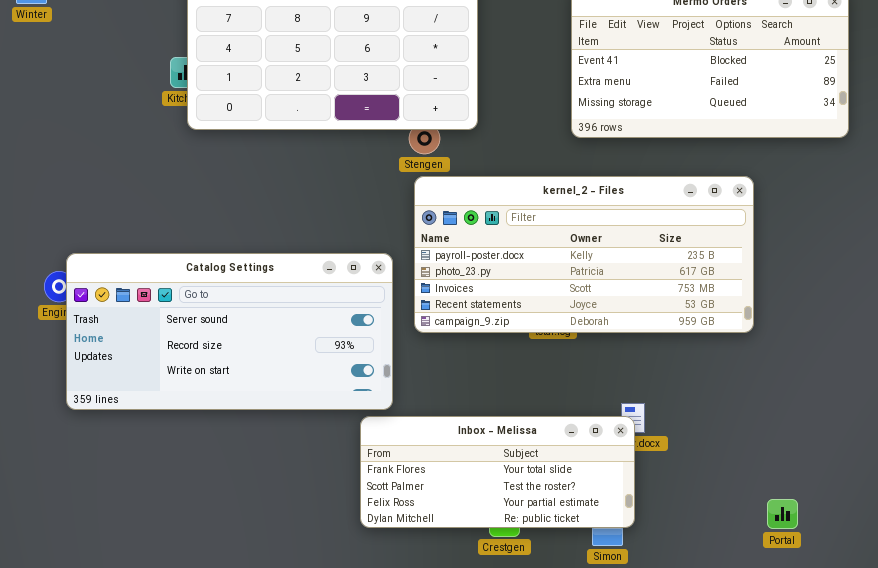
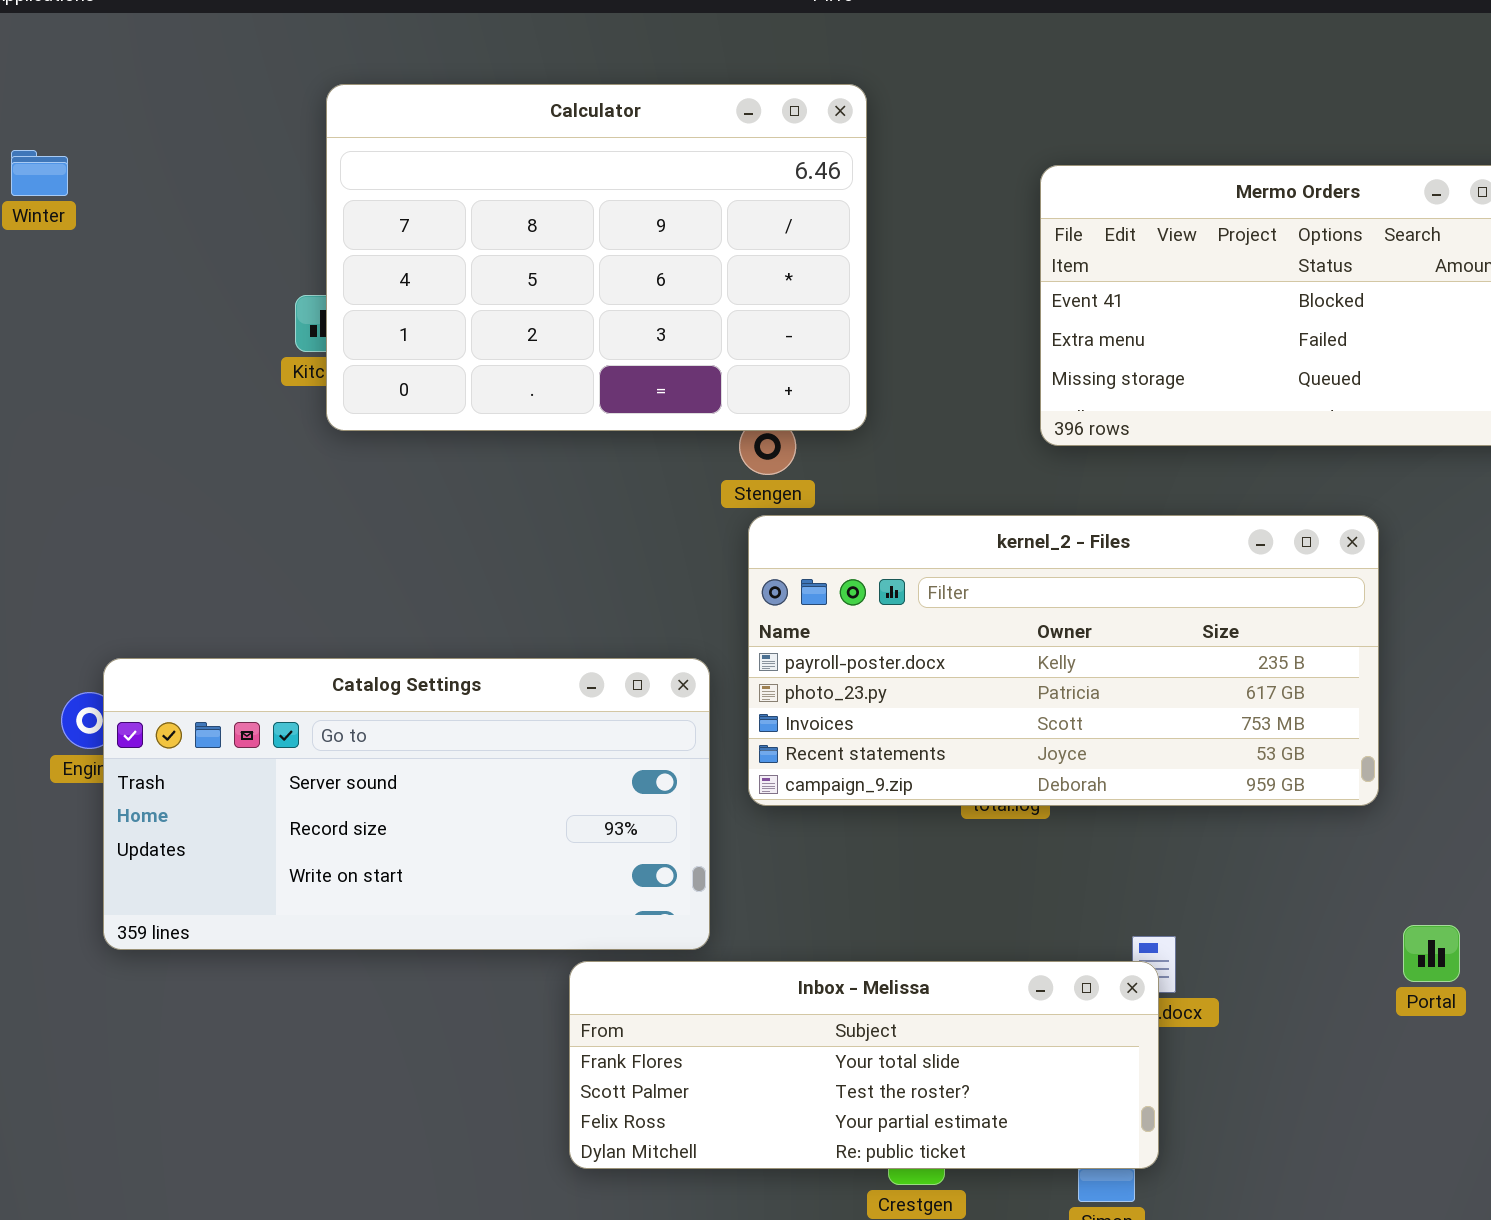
Inbox - Melissa: [360,416,635,528] -> [569,961,1159,1169], resized
Portal: [767,499,798,529] -> [1403,925,1460,982], moved

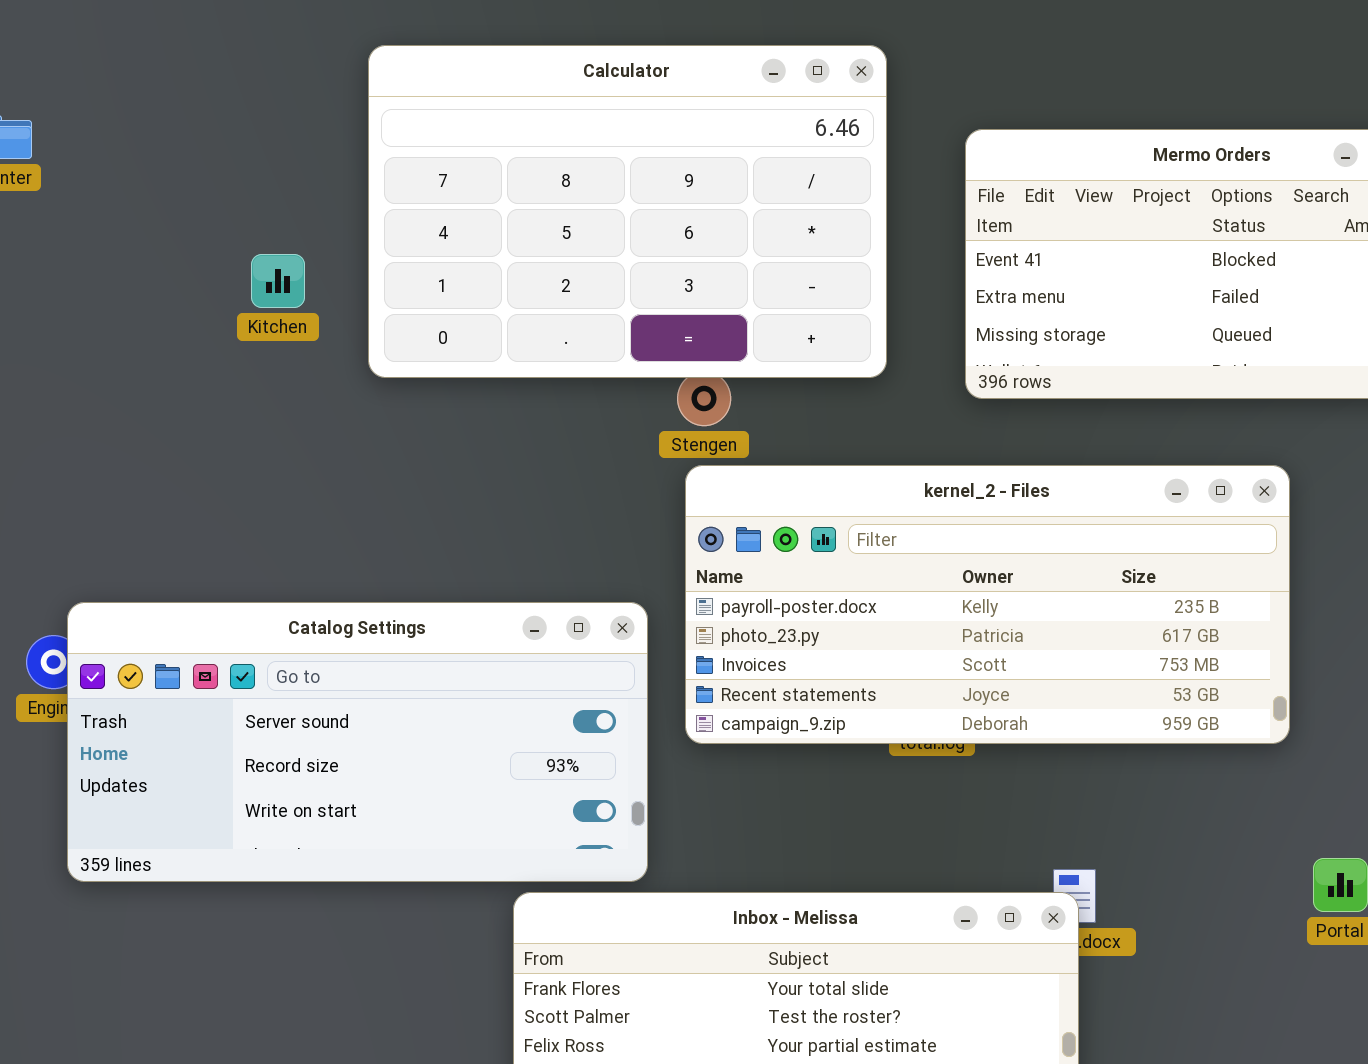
Calculator: [326,84,867,431] -> [368,45,887,378], moved

